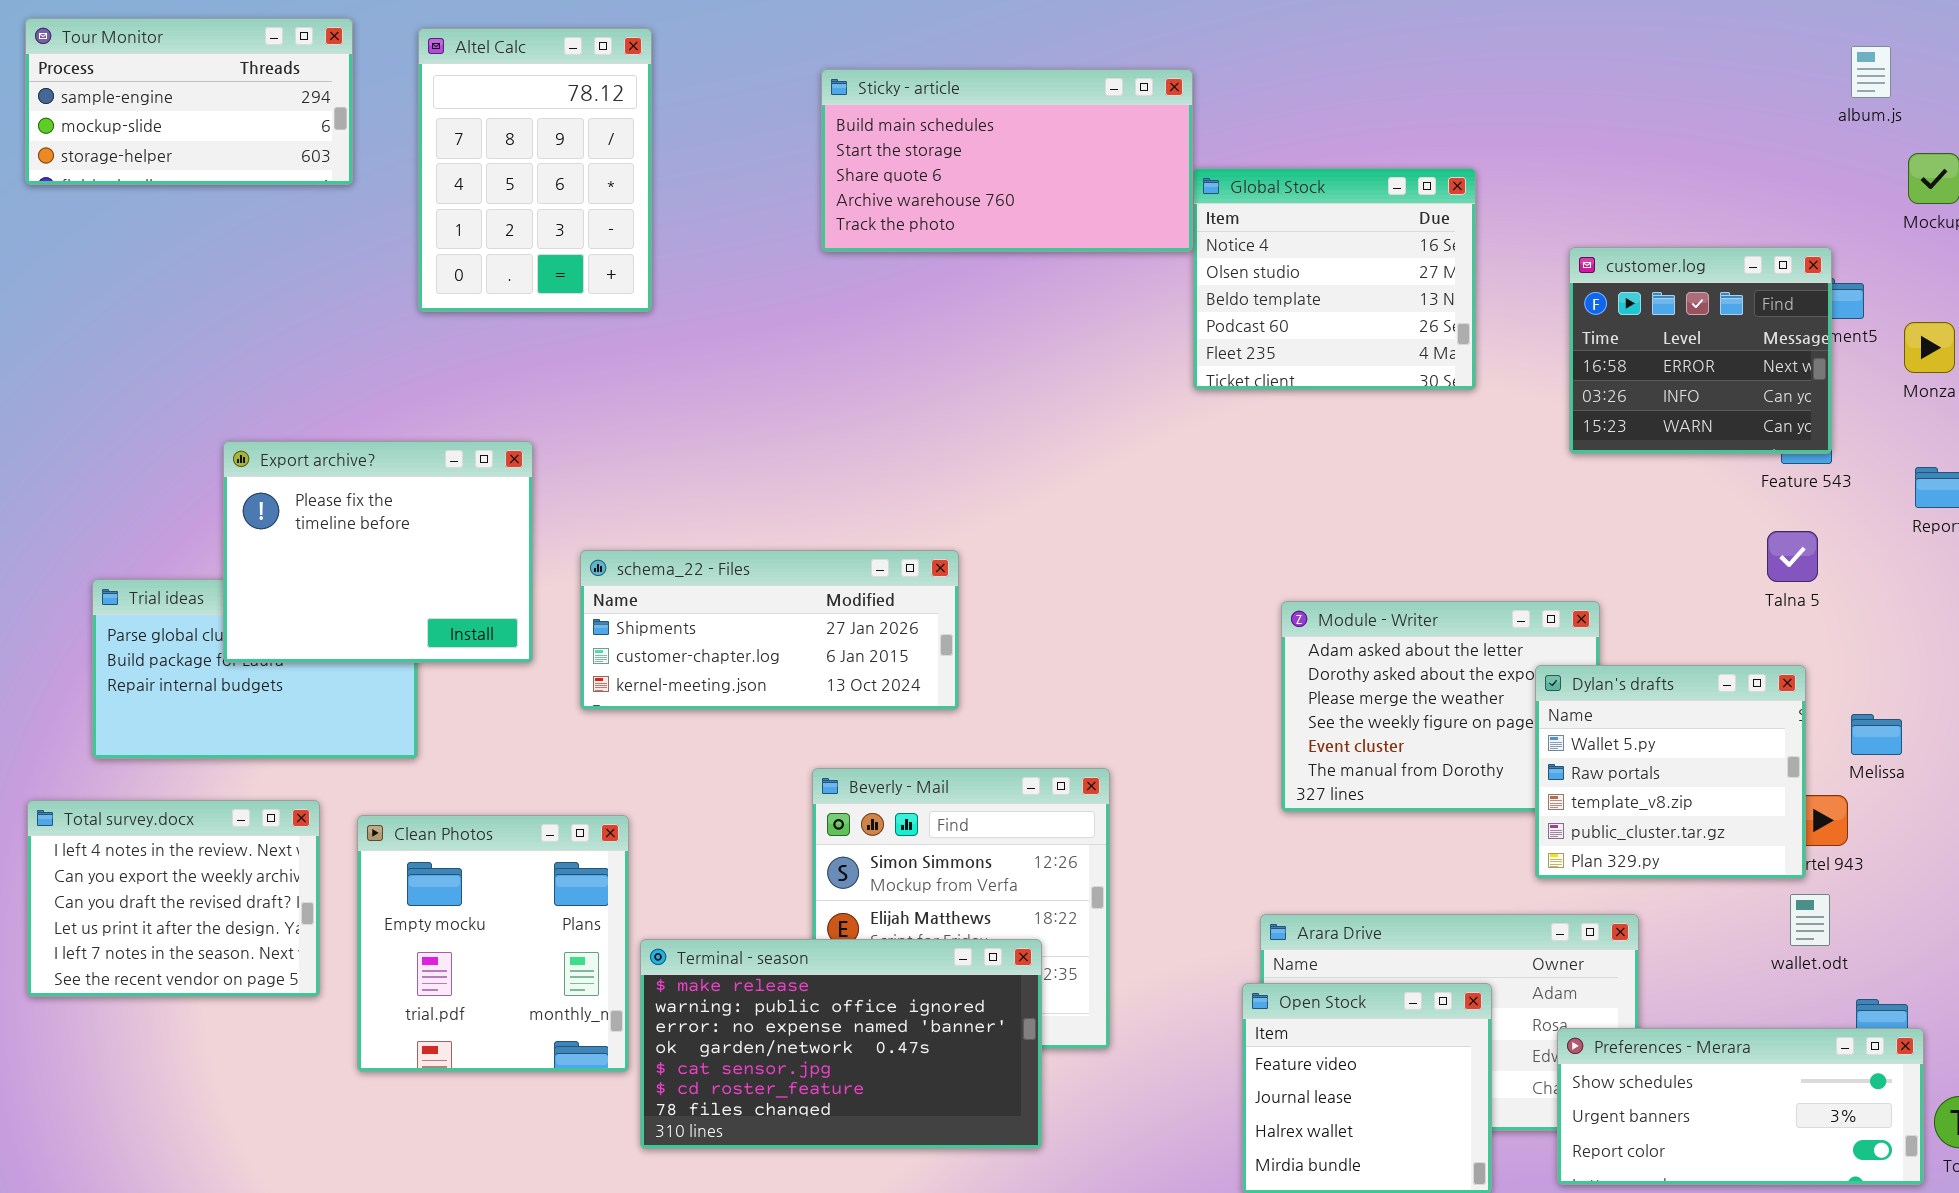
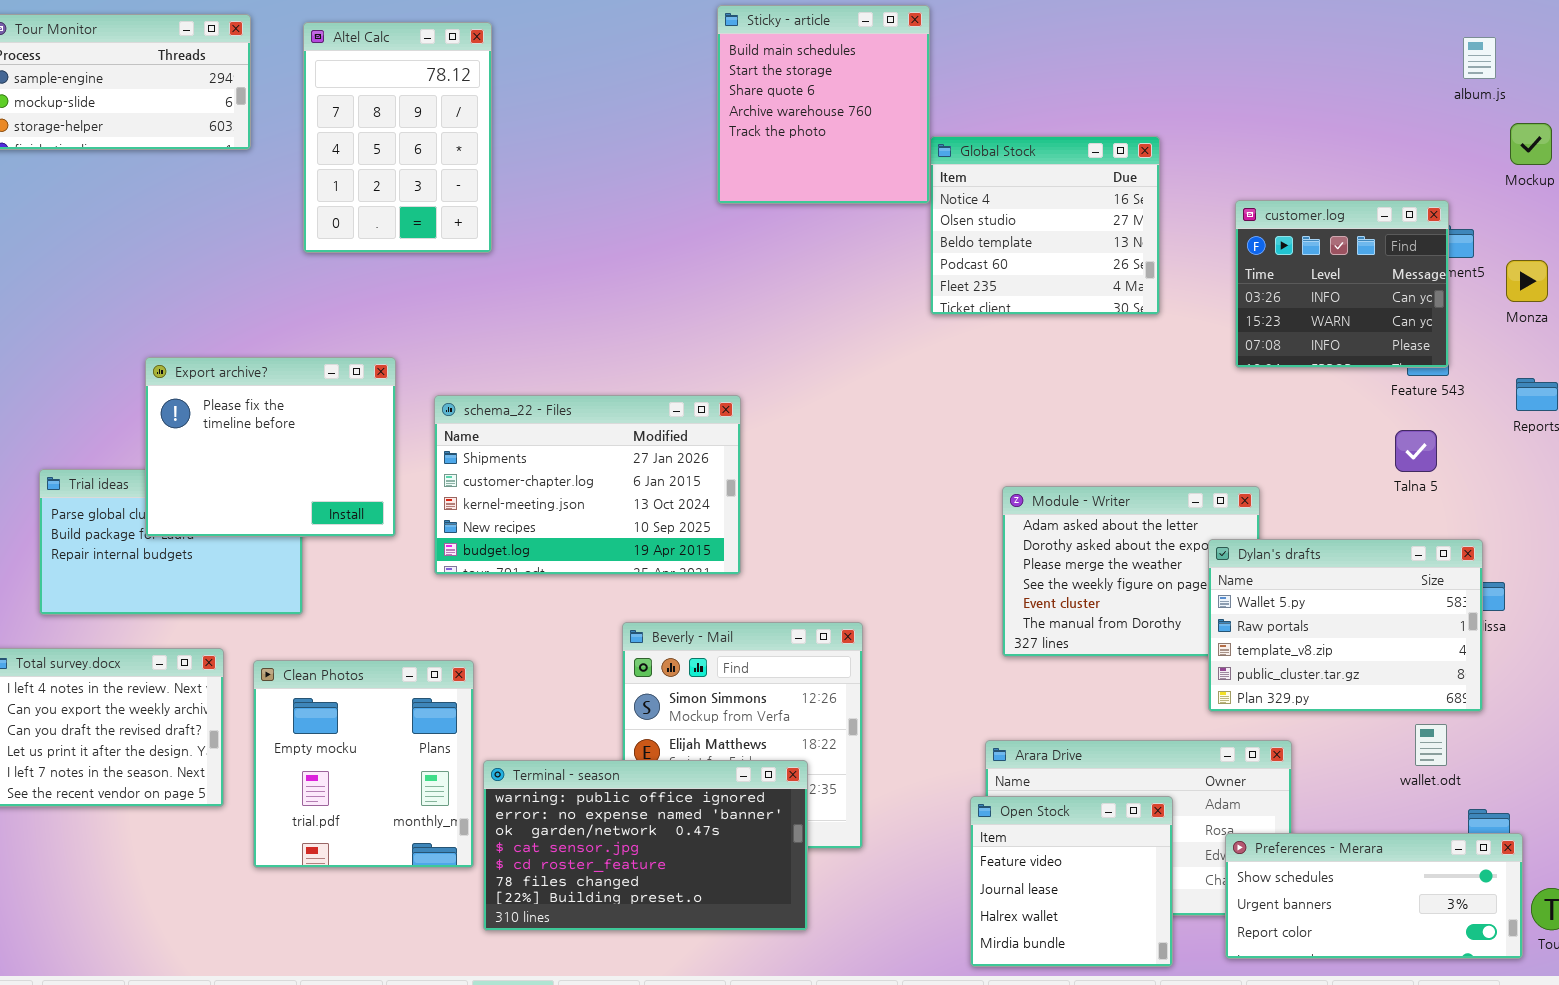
Sticky - article: [821,69,1193,252] -> [717,5,930,204], resized
customer.log: [1569,247,1832,454] -> [1235,200,1449,368], scrolled down 1 row
schema_22 - Files: [580,550,959,710] -> [434,395,741,575], resized
Dylan's drafts: [1535,665,1806,879] -> [1208,539,1483,712], resized
Terminal - season: [640,939,1042,1149] -> [483,760,808,931], scrolled down 1 row

